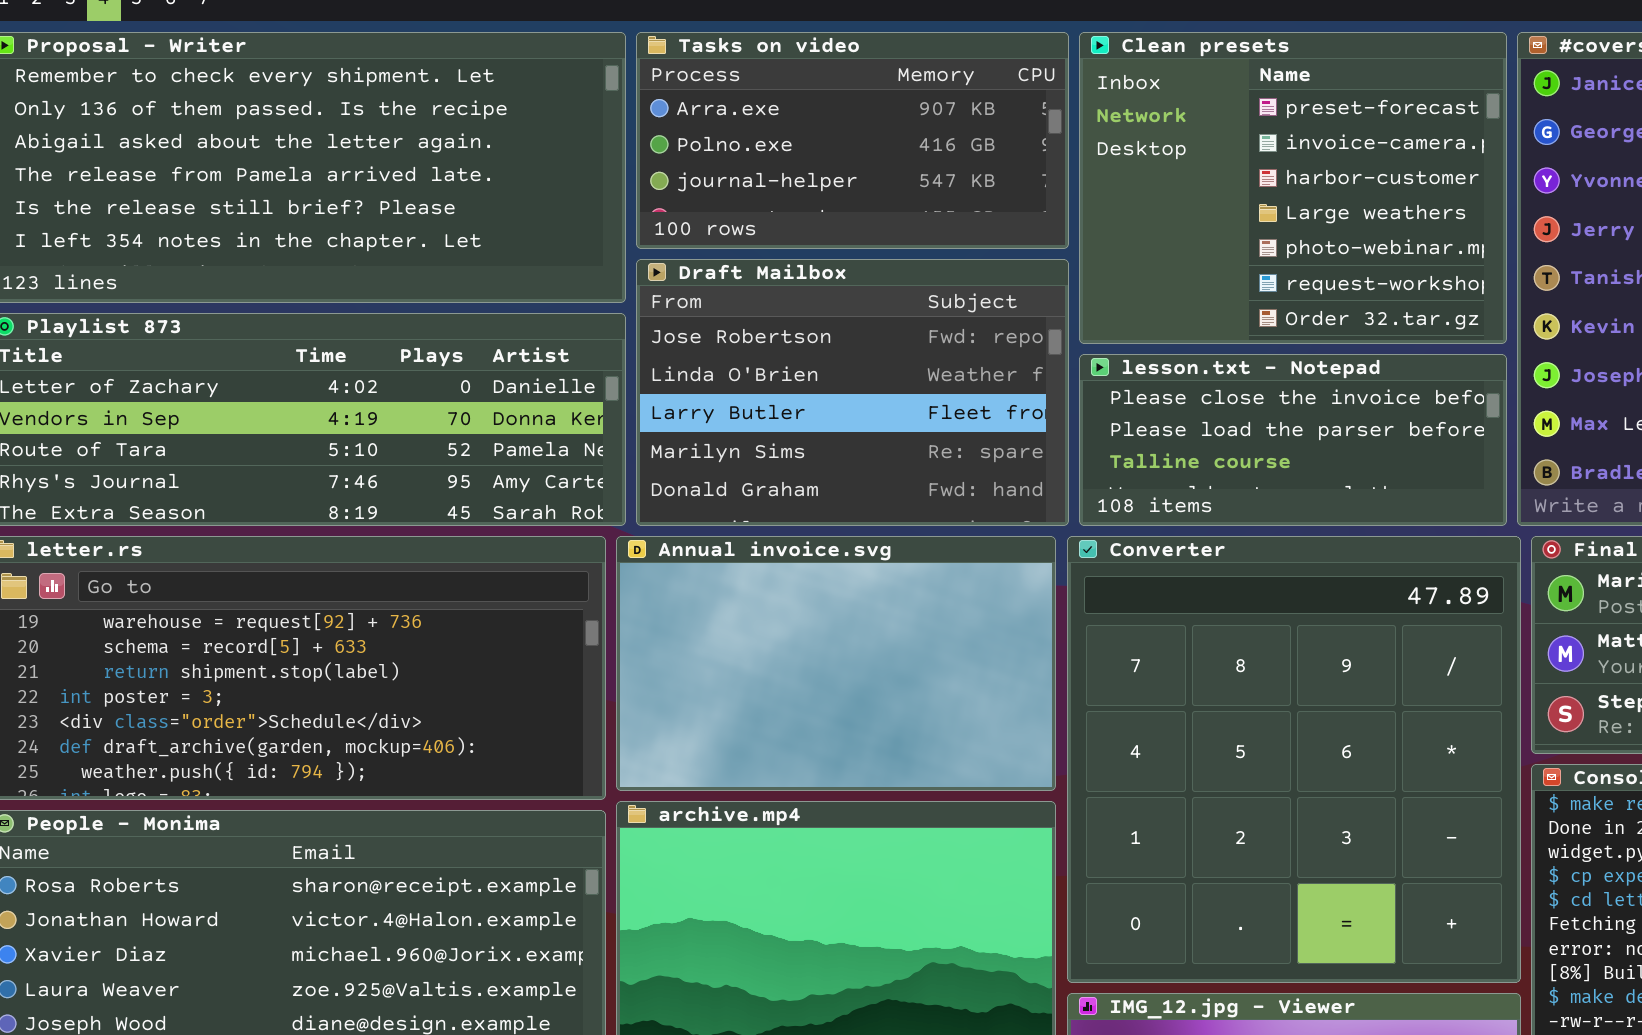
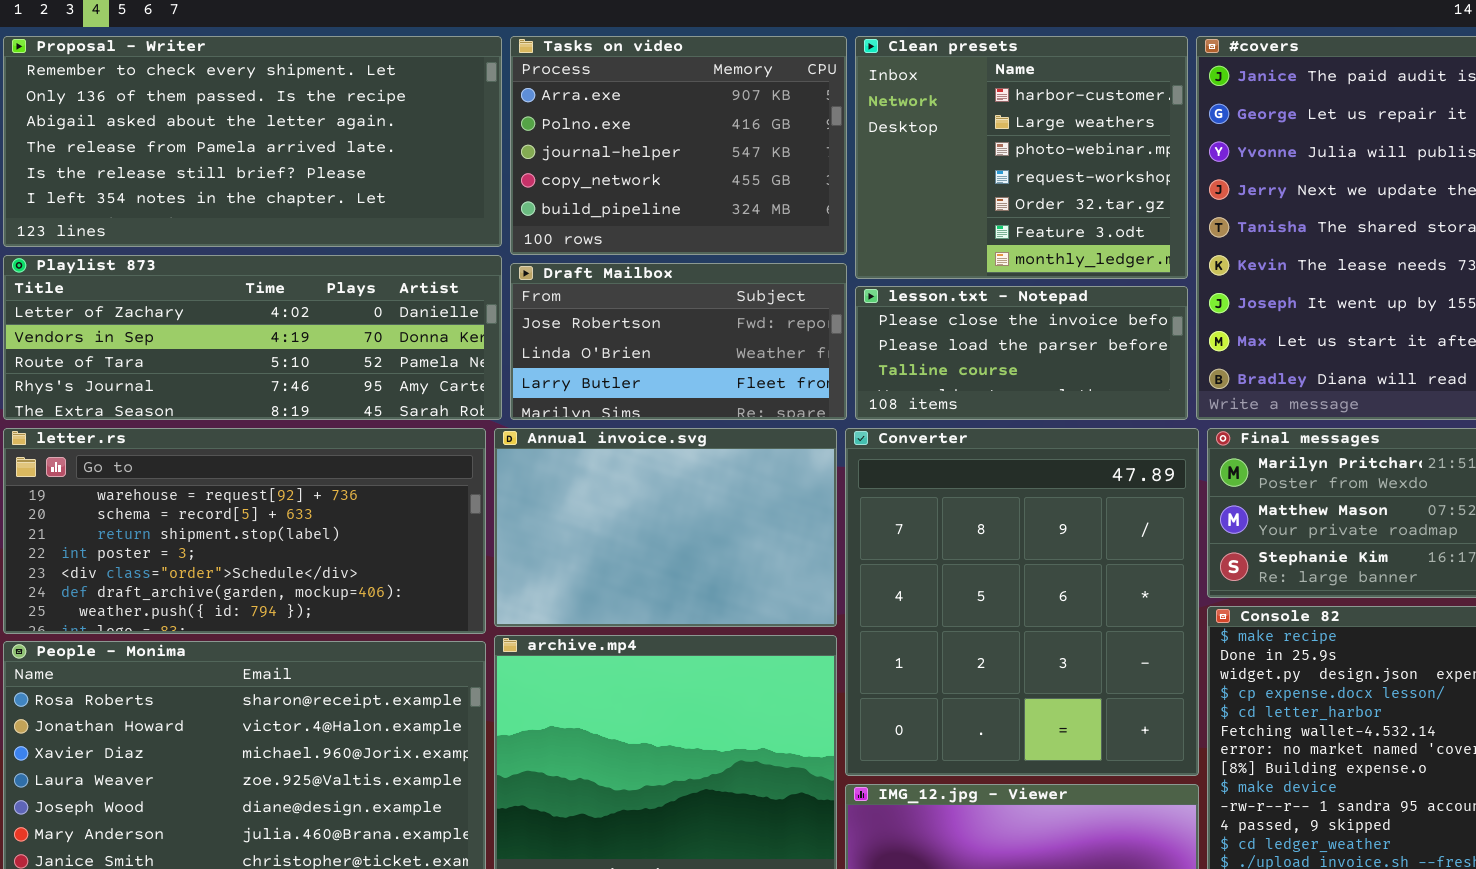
Tasks on video: [636,32,1069,249] -> [510,36,847,255], resized
Clean presets: [1079,32,1507,344] -> [855,36,1188,279], scrolled down 2 rows
Draft Mailbox: [636,259,1069,526] -> [510,263,847,420], resized

